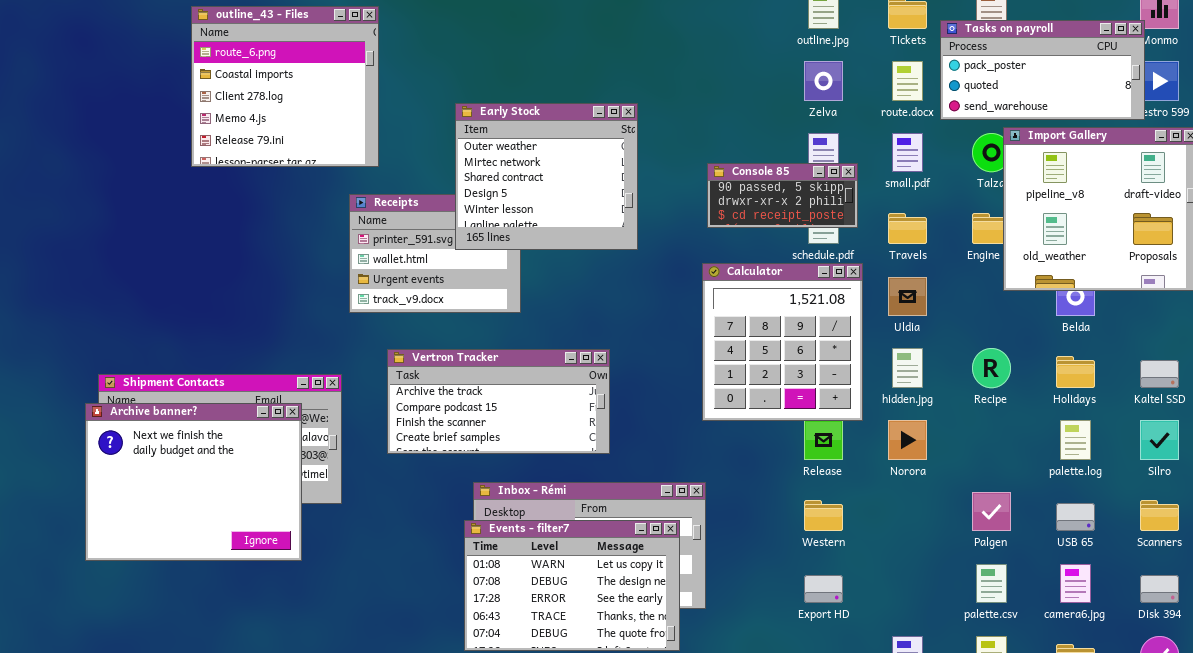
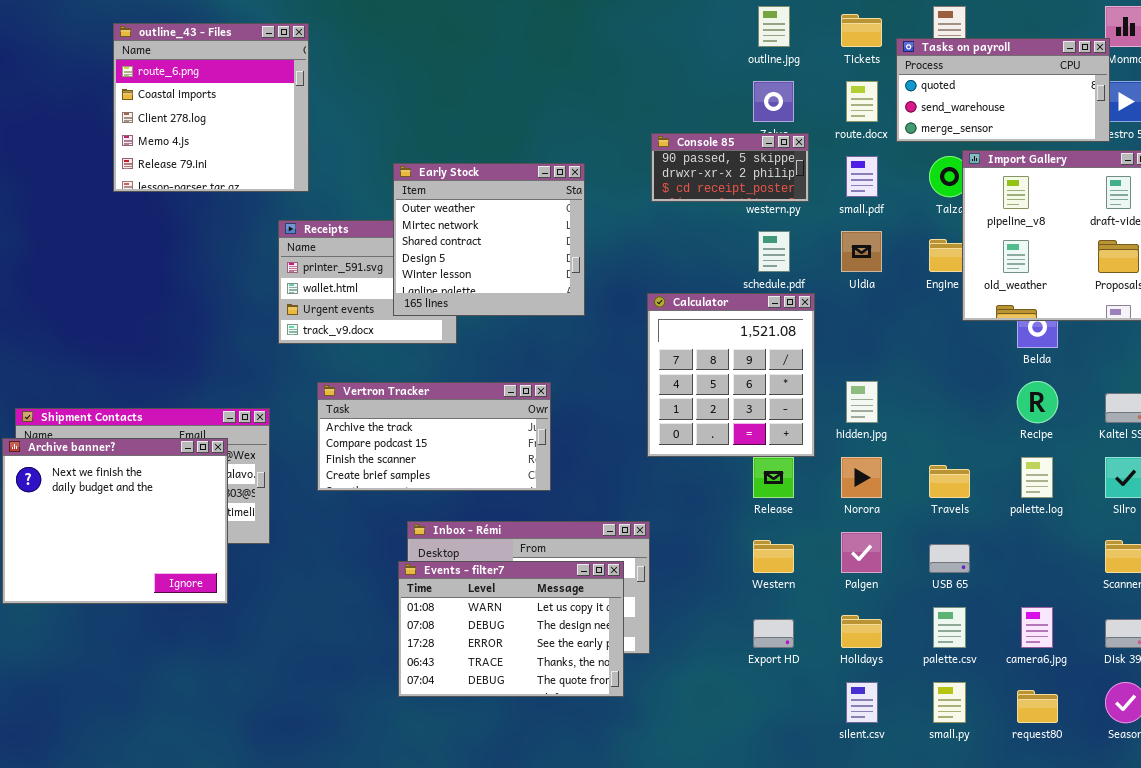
Tasks on payroll: [940,20,1145,120] -> [896,38,1110,142], scrolled down 1 row
Early Stock: [455,103,638,250] -> [393,163,585,316], moved
Console 85: [707,163,858,228] -> [651,133,809,202], moved
Travels: [888,213,927,244] -> [929,465,970,498], moved
Uldia: [888,277,927,316] -> [841,231,882,272], moved
Recipe: [972,348,1011,388] -> [1017,381,1058,423], moved
Holidays: [1056,356,1095,388] -> [841,615,882,648], moved
Palgen: [972,492,1011,531] -> [841,532,882,573], moved
USB 65: [1056,503,1095,531] -> [929,544,970,573], moved

